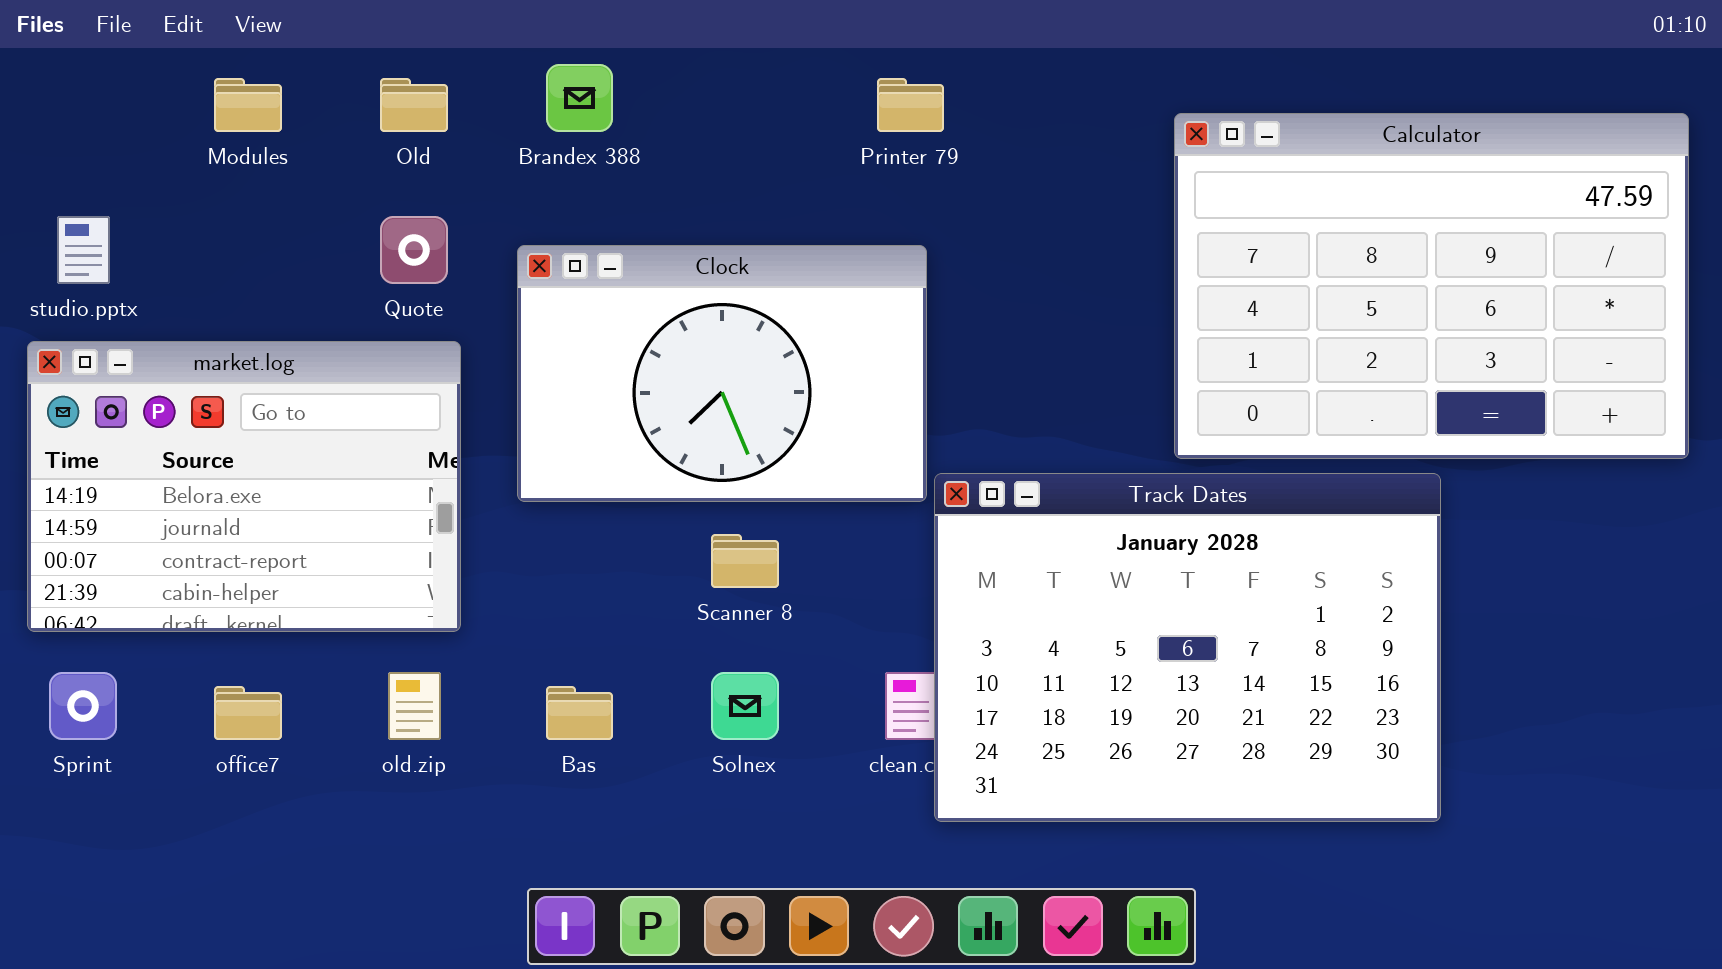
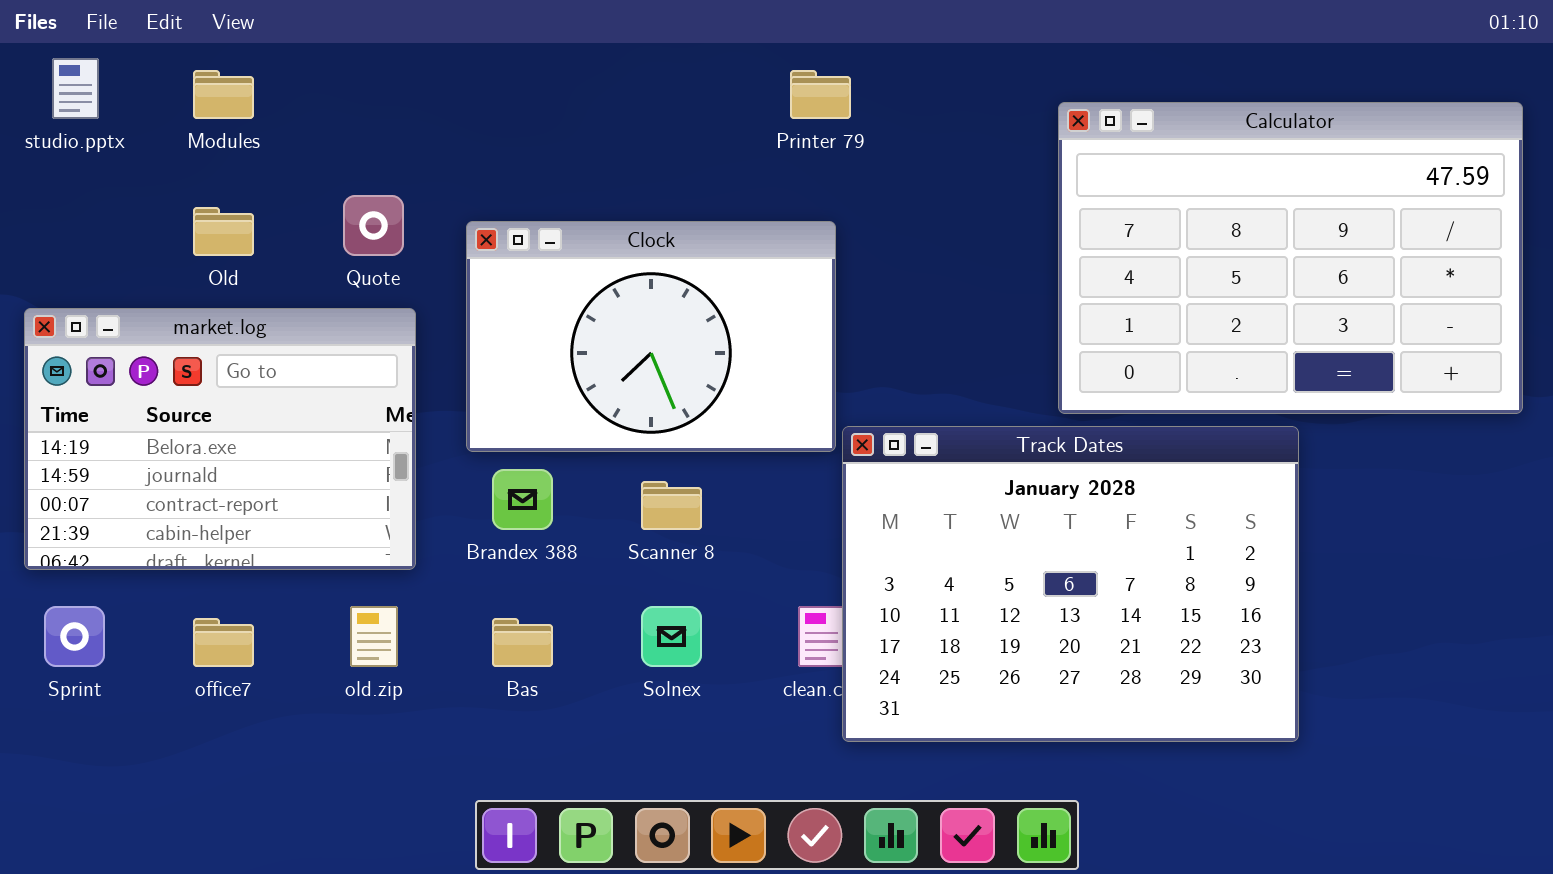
Brandex 388: [546,64,613,132] -> [492,469,553,530], moved
Old: [380,78,448,132] -> [193,207,254,256], moved
studio.pptx: [57,216,110,284] -> [52,58,99,119], moved

